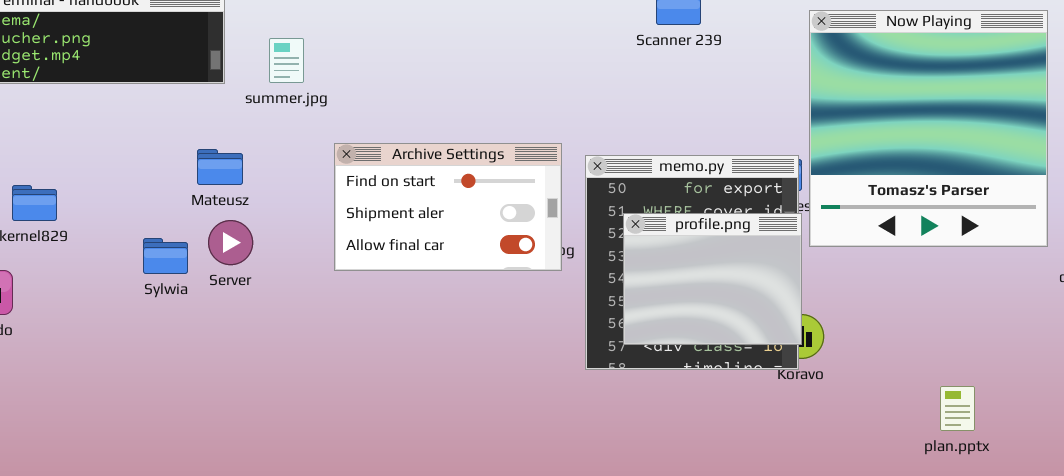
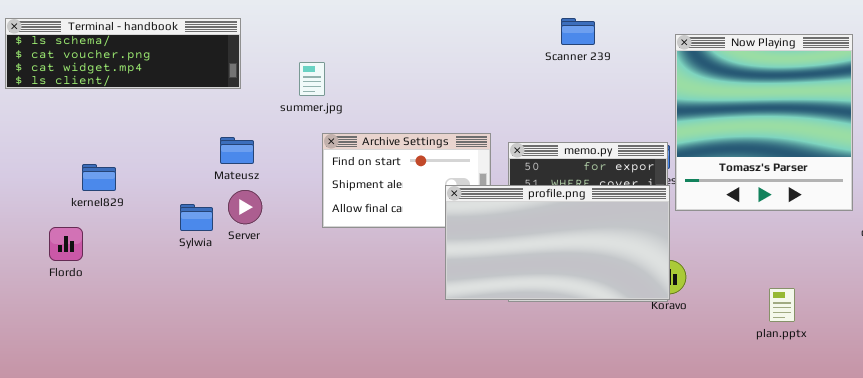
summer.jpg: [269,38,304,83] -> [299,62,325,96], moved
profile.png: [623,213,802,345] -> [445,185,670,300], resized
plan.pptx: [940,386,975,431] -> [769,288,795,322], moved

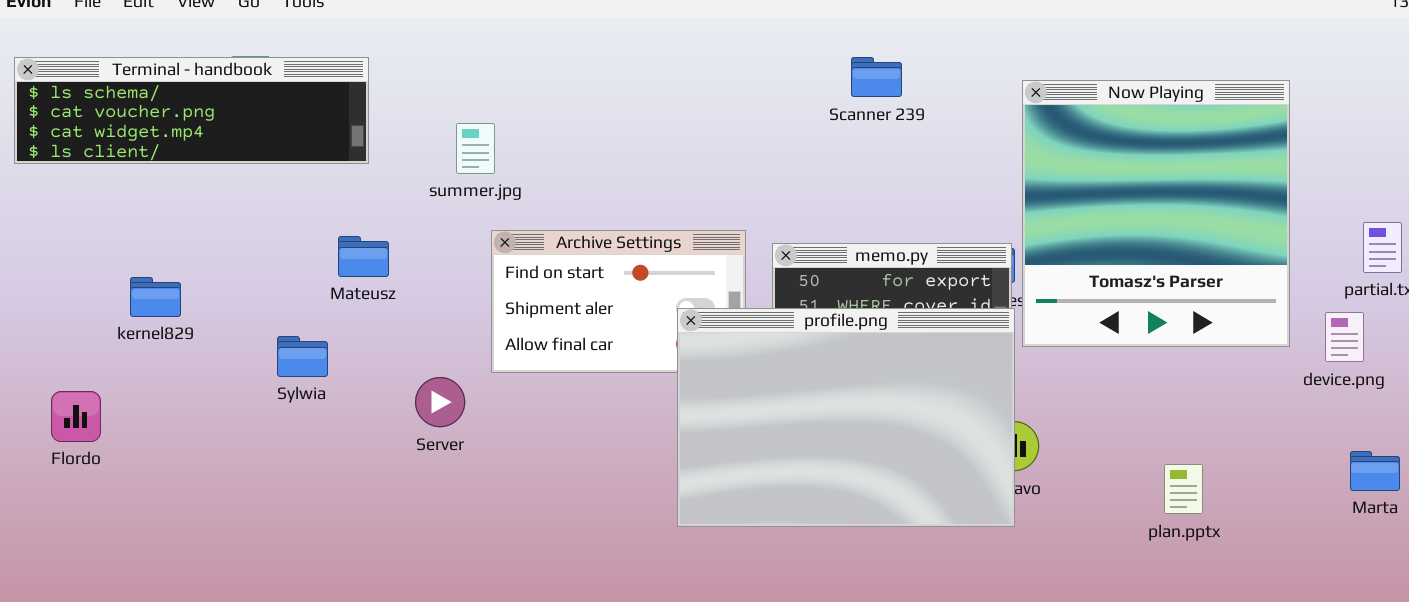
profile.png: [445,185,670,300] -> [677,308,1015,527], resized
Server: [228,190,262,224] -> [415,377,465,427], moved
Flordo: [49,227,83,261] -> [51,391,101,442], moved

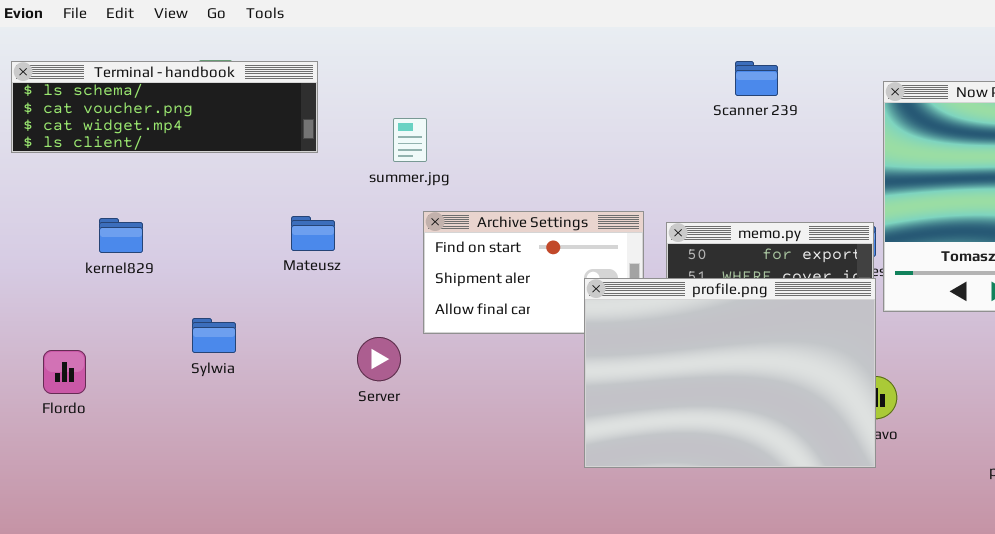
kernel829: [130,277,181,317] -> [99,218,143,253], moved
Sylwia: [277,336,328,377] -> [192,318,236,353], moved

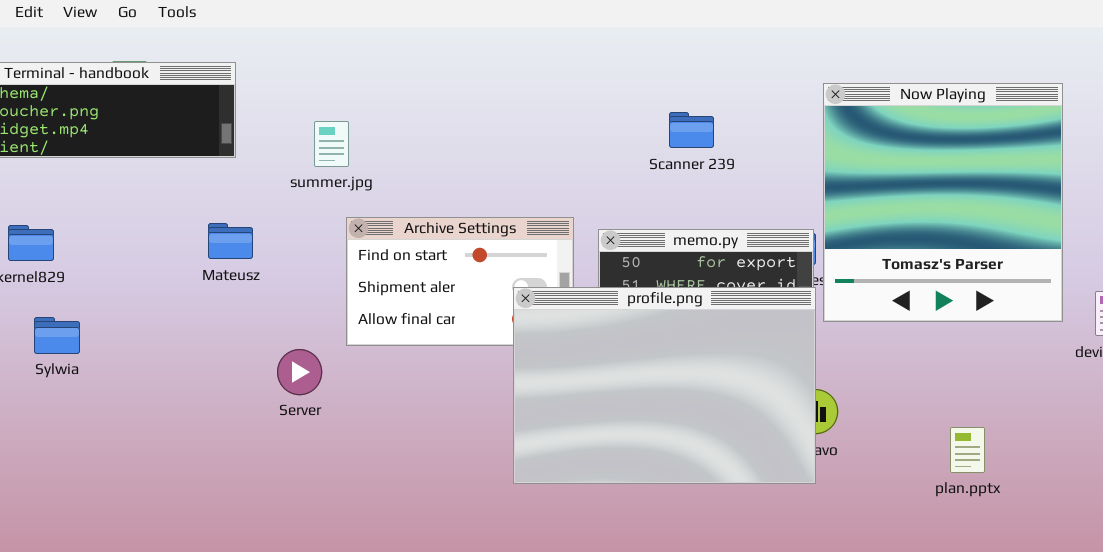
Scanner 239: [735,61,778,96] -> [669,112,714,148], moved
Sylwia: [192,318,236,353] -> [34,317,80,354], moved

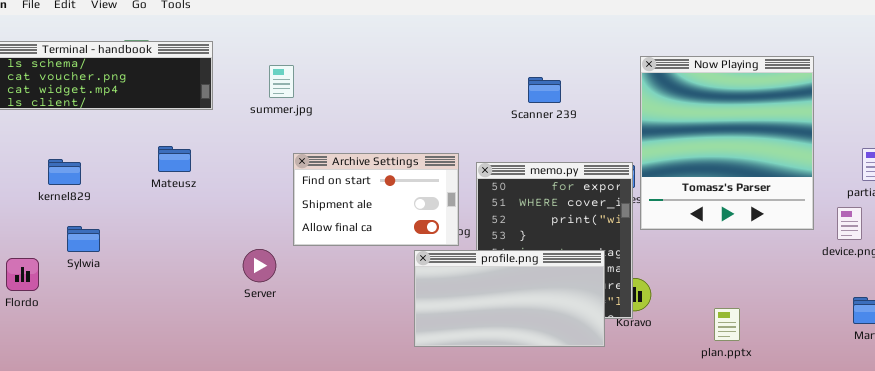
summer.jpg: [314,121,349,167] -> [269,65,294,98], moved
Mateusz: [208,223,253,259] -> [158,146,191,172], moved
profile.png: [513,287,816,484] -> [414,250,605,347], resized
plan.pptx: [950,427,985,473] -> [714,308,740,341], moved

